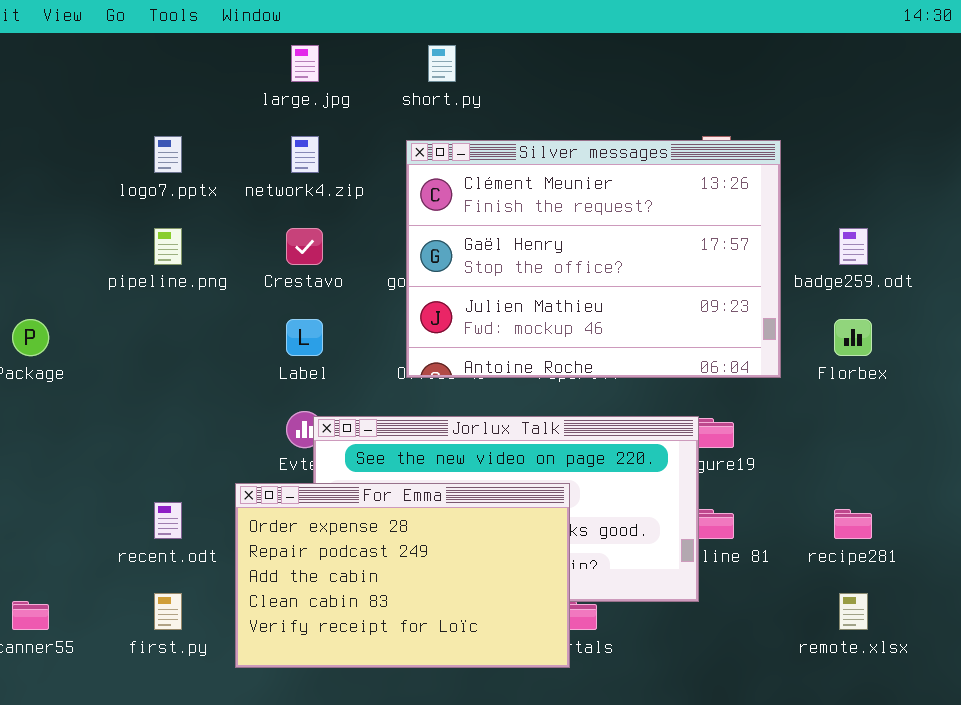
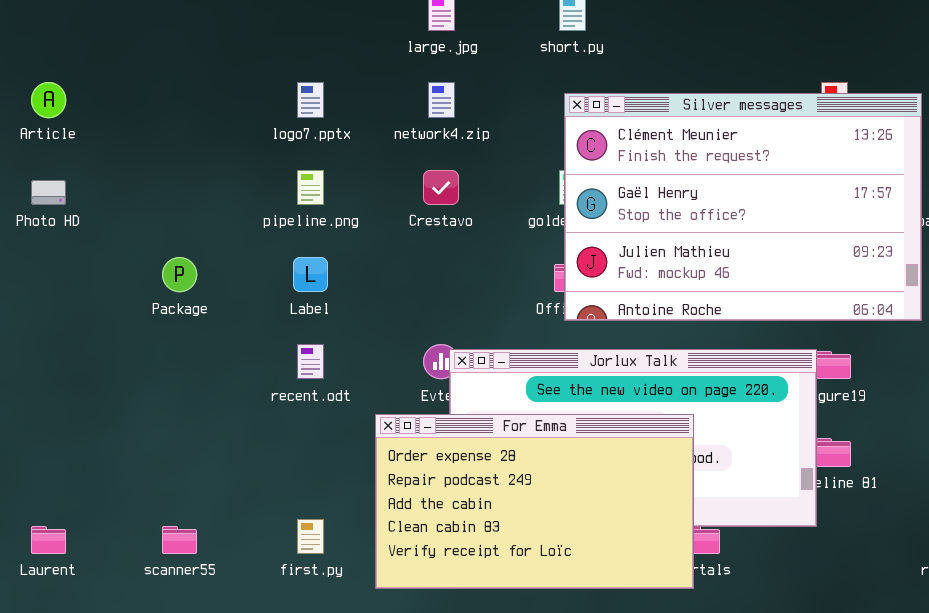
Silver messages: [406,140,781,378] -> [564,93,922,321], moved
Label: [286,319,323,356] -> [293,257,328,292], moved
recent.odt: [154,502,182,539] -> [297,344,324,379], moved

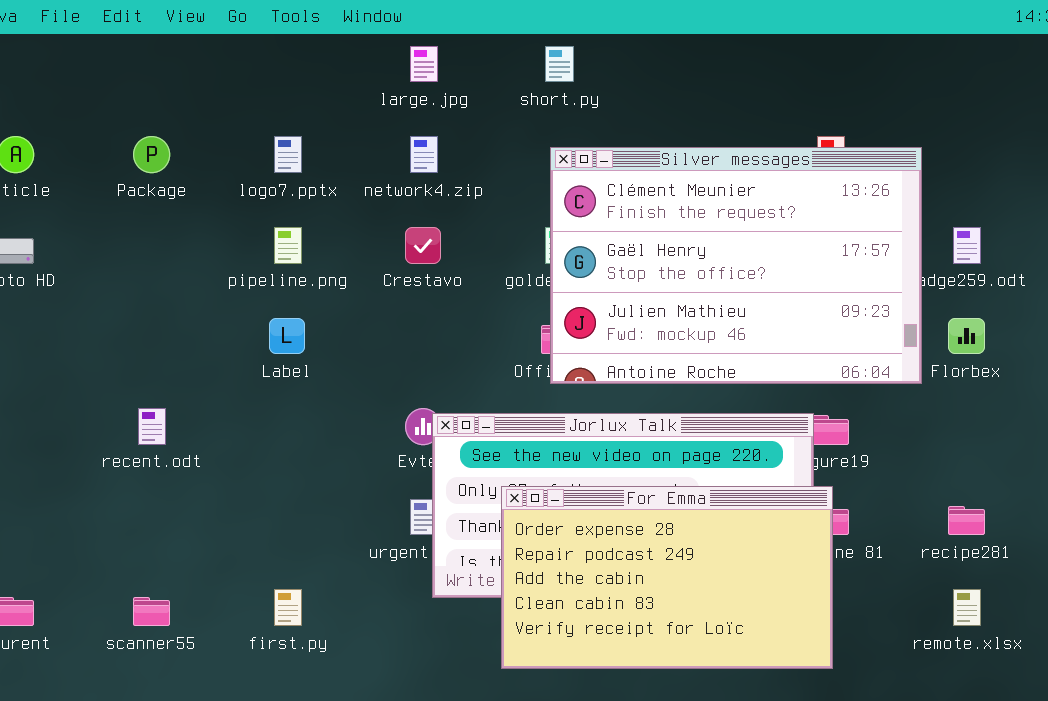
Package: [162,257,197,292] -> [133,136,170,173], moved
recent.odt: [297,344,324,379] -> [138,408,166,445], moved
For Emma: [375,414,694,589] -> [501,486,833,669], moved

